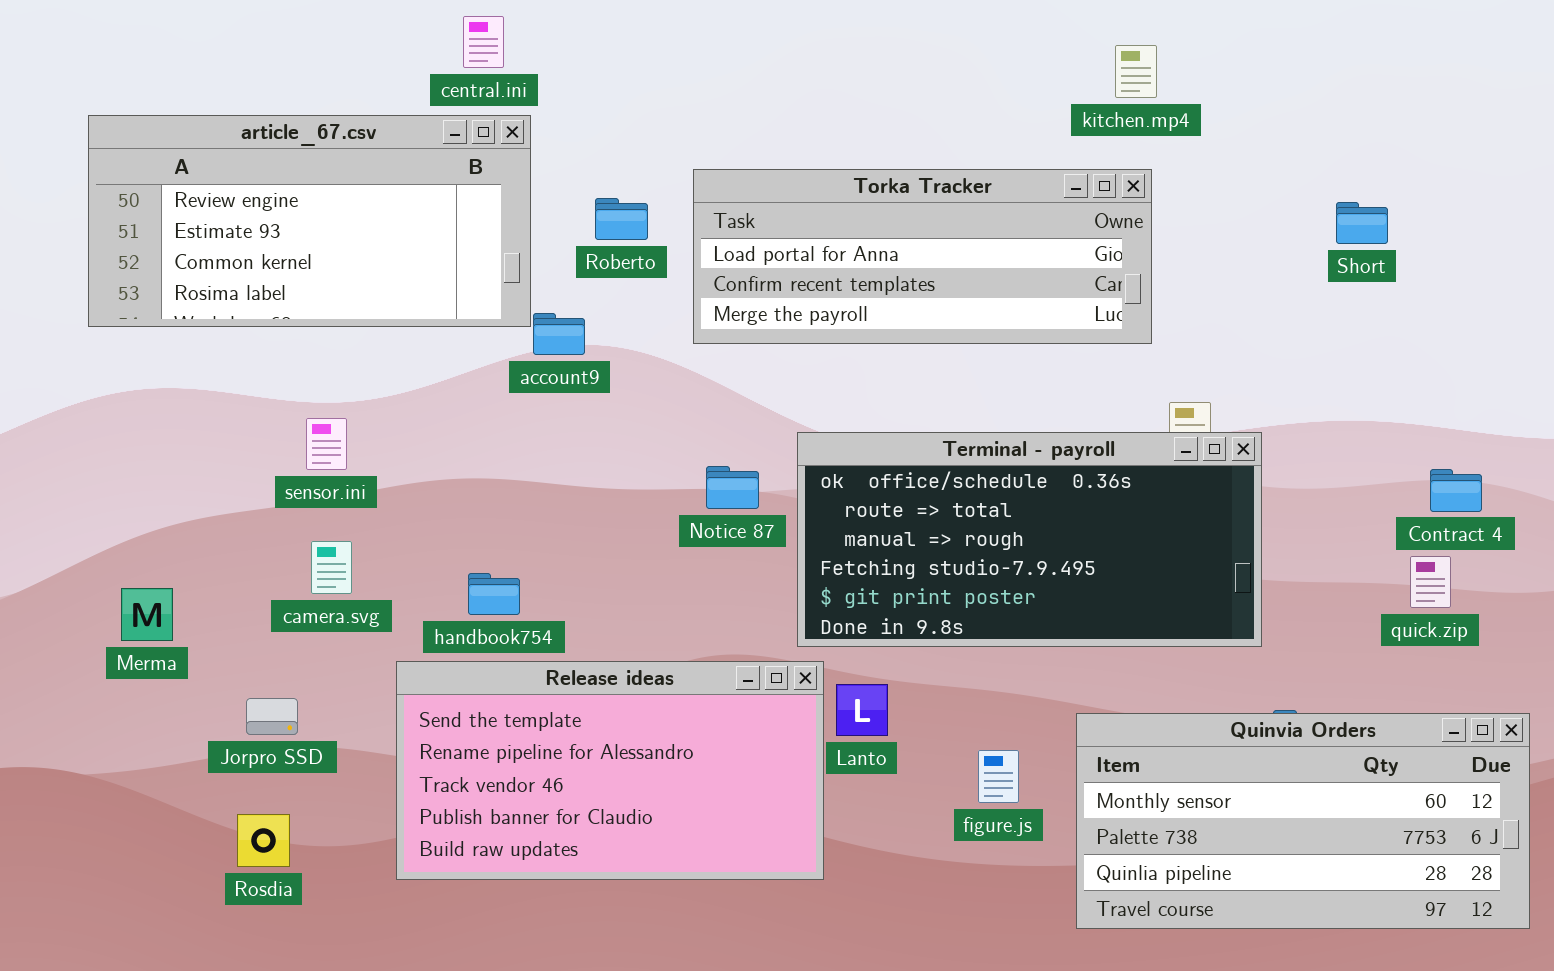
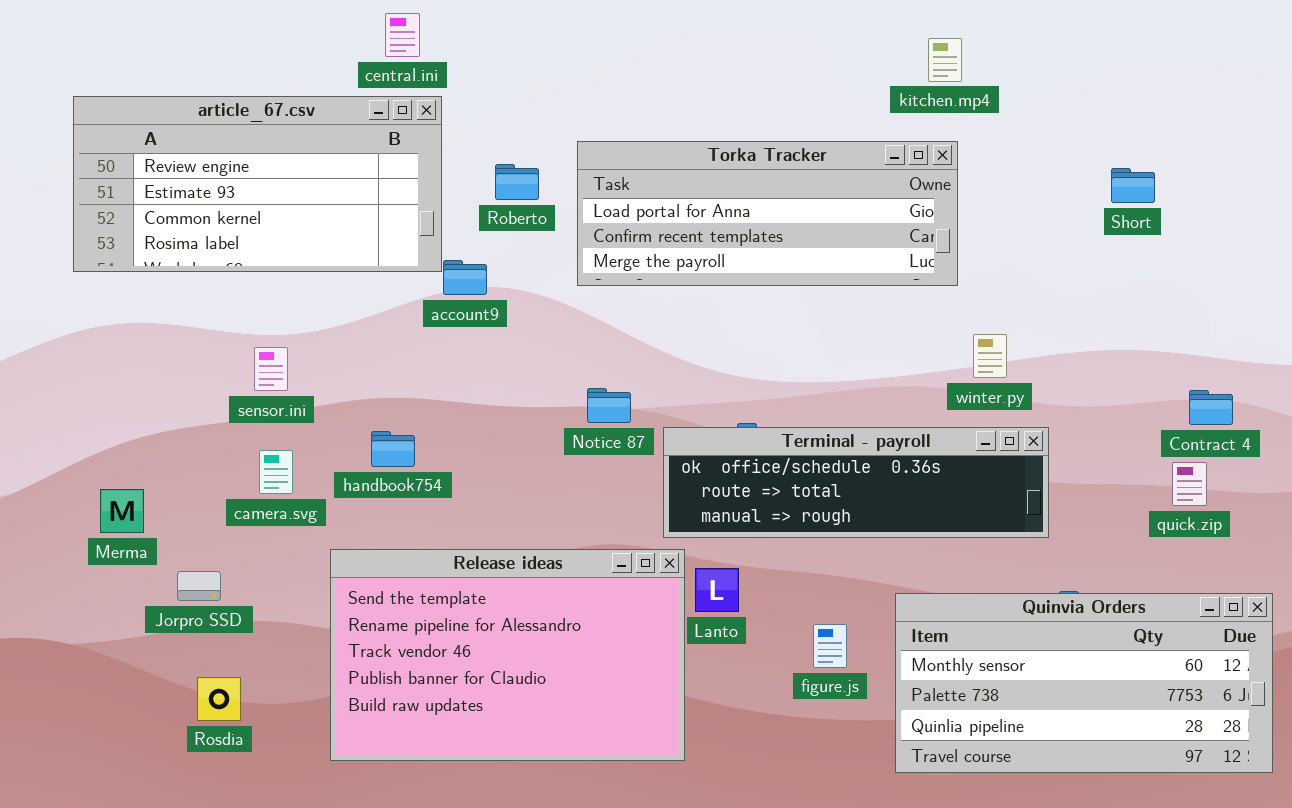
Terminal - payroll: [797,432,1262,647] -> [663,427,1049,538], resized
handbook754: [468,573,520,615] -> [371,431,415,467], moved
Release ideas: [396,661,824,880] -> [330,549,685,761], resized
Jorpro SSD: [246,698,298,735] -> [177,571,221,601], moved

